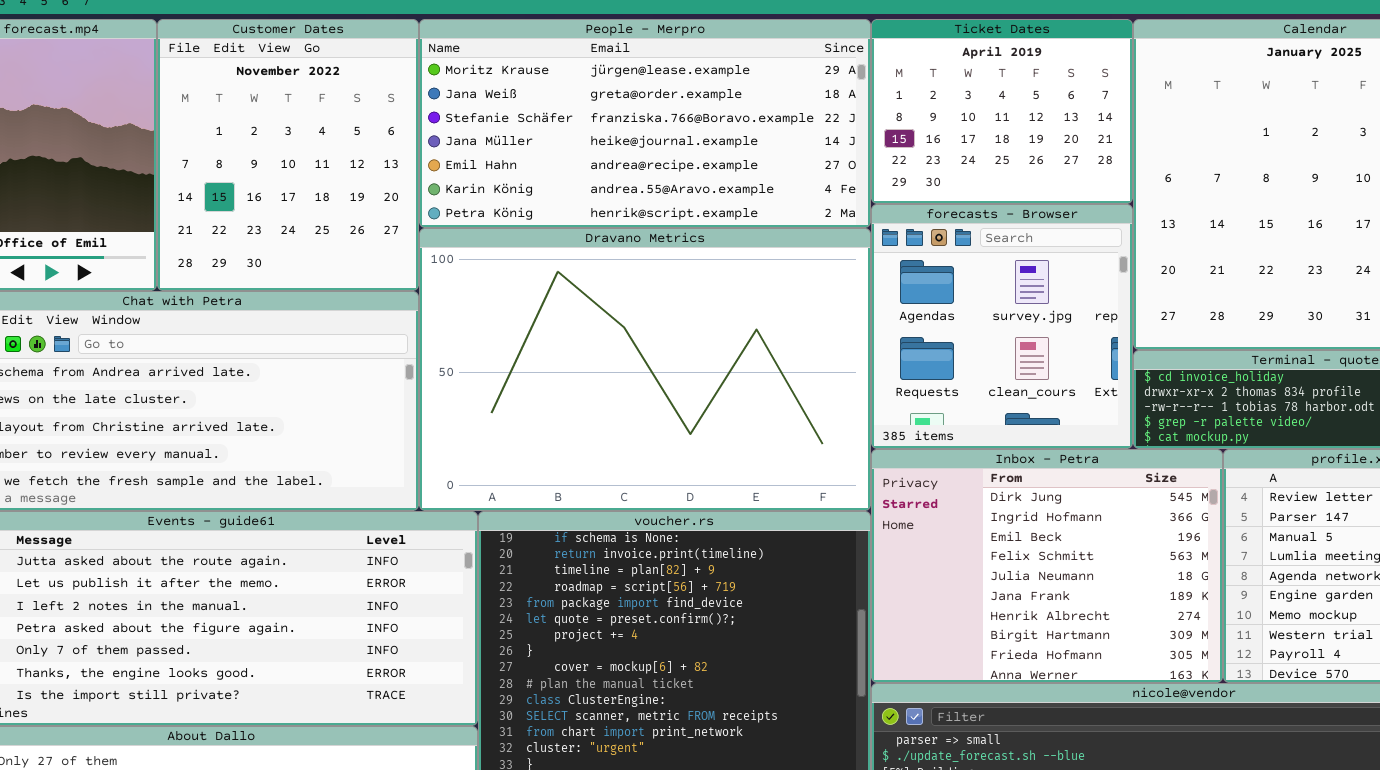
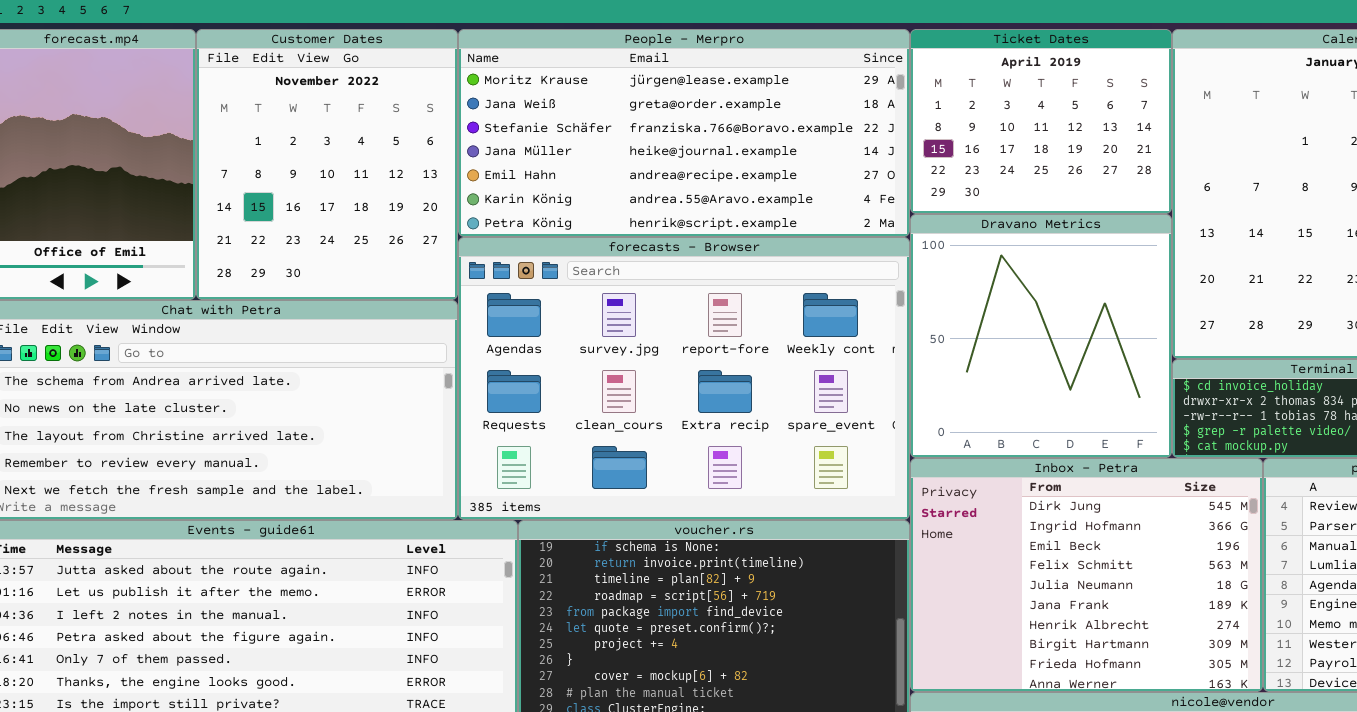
forecasts - Browser: [871,204,1133,449] -> [458,237,910,520], moved, resized
Dravano Metrics: [419,228,871,511] -> [910,214,1172,458], moved, resized

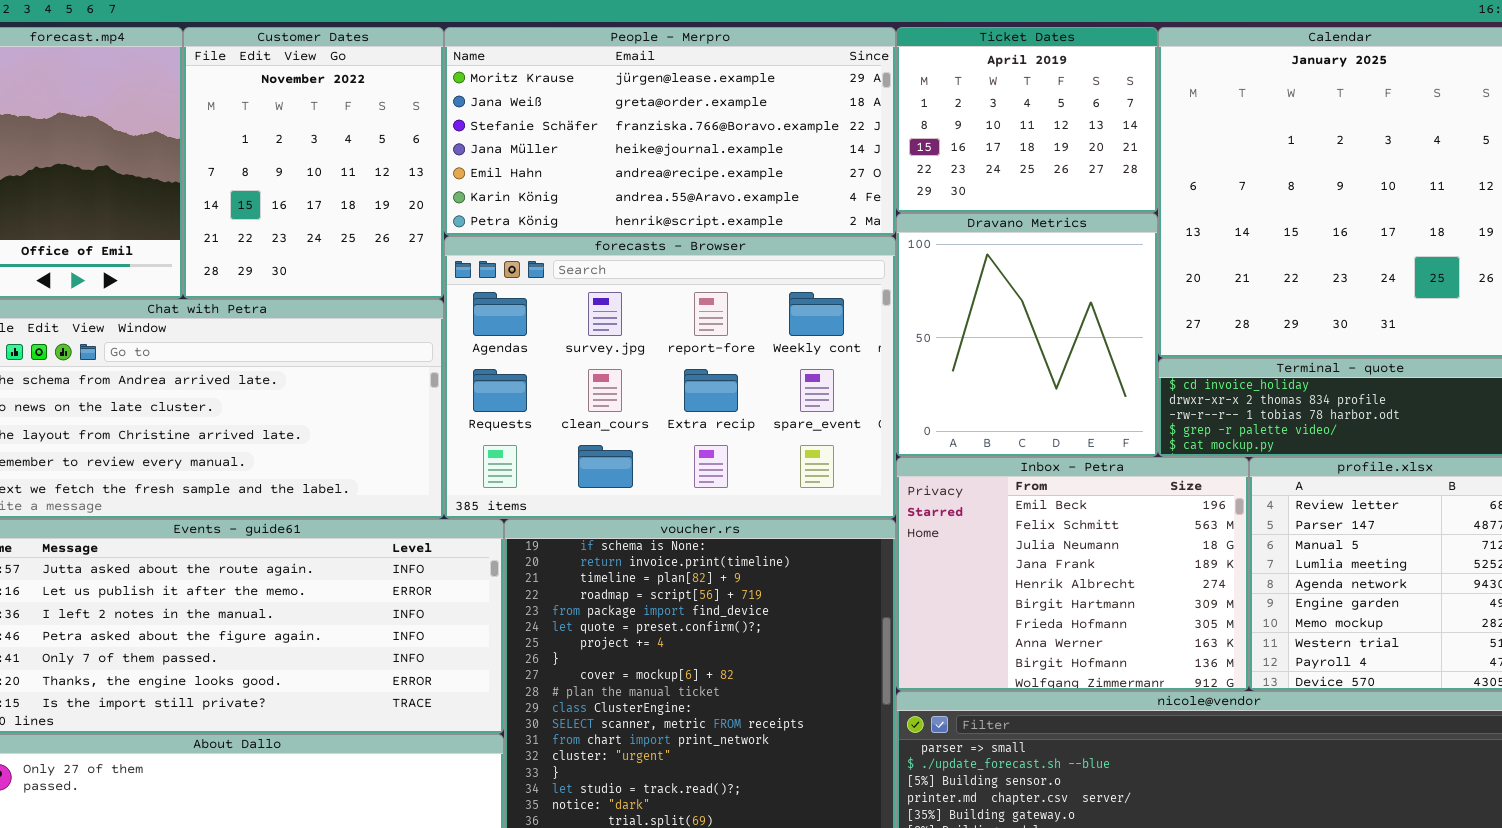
Inbox - Petra: [910,458,1263,692] -> [896,457,1249,691], scrolled down 2 rows

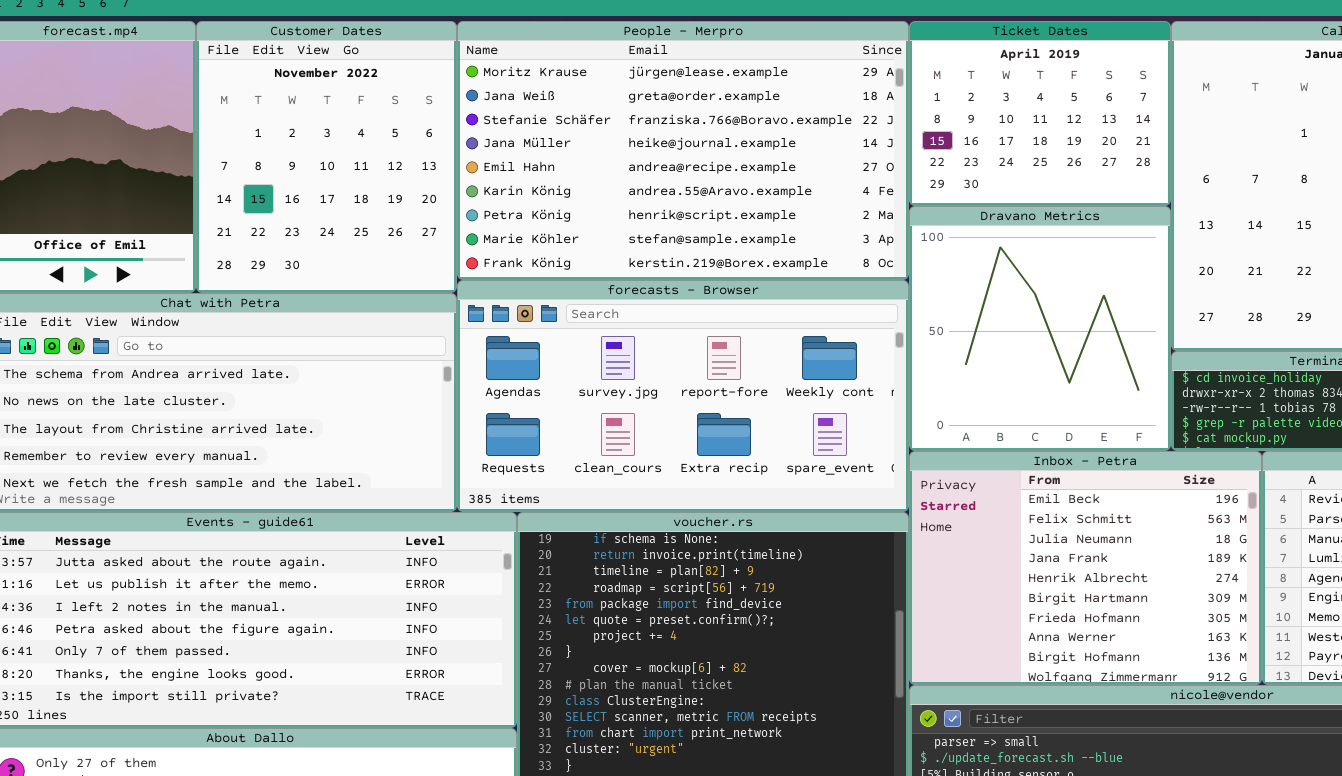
People - Merpro: [444,27,896,236] -> [457,21,909,280], resized
forecasts - Browser: [444,236,896,519] -> [457,280,909,512], resized

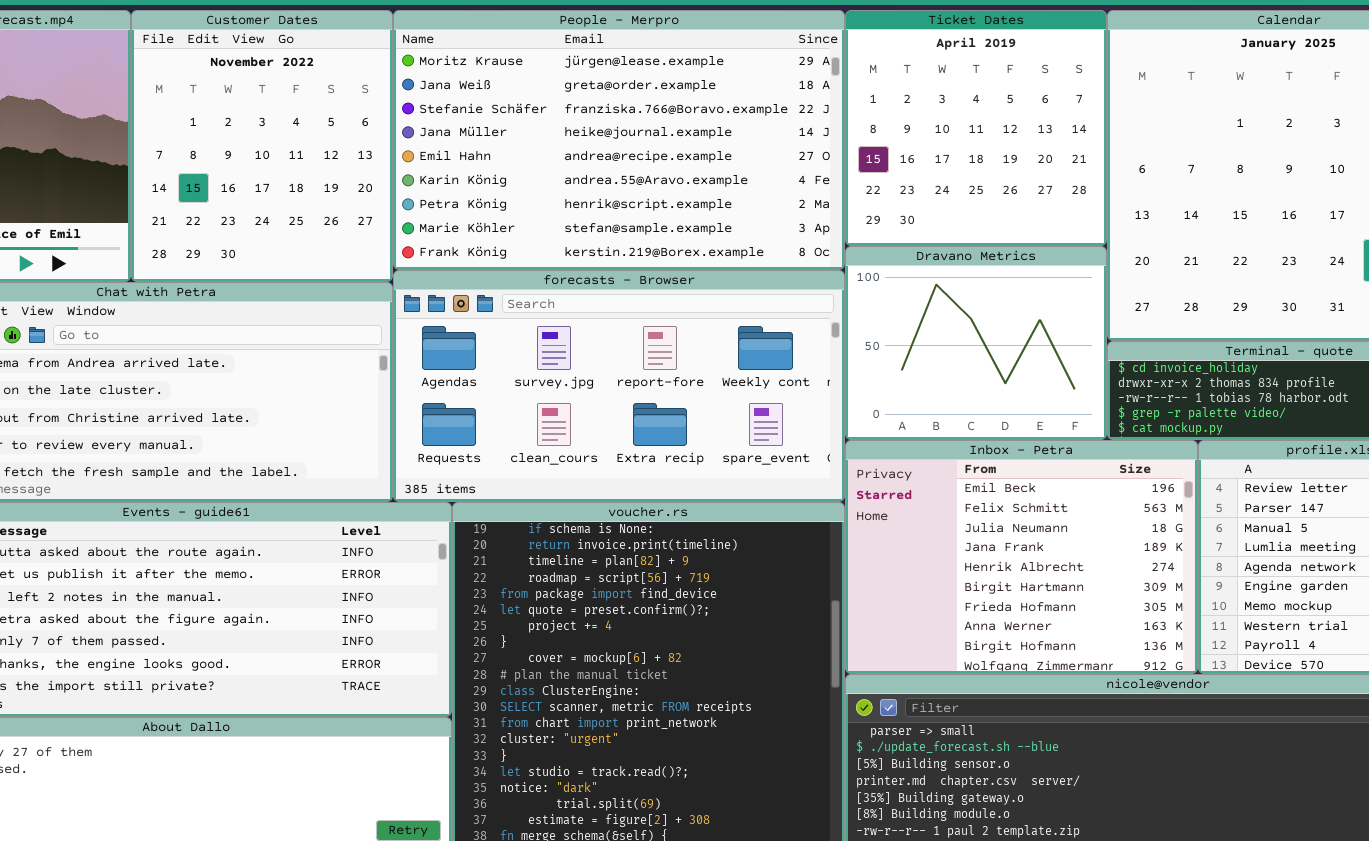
Ticket Dates: [909,21,1171,206] -> [845,10,1107,246], resized
Dravano Metrics: [909,206,1171,451] -> [845,246,1107,440], resized

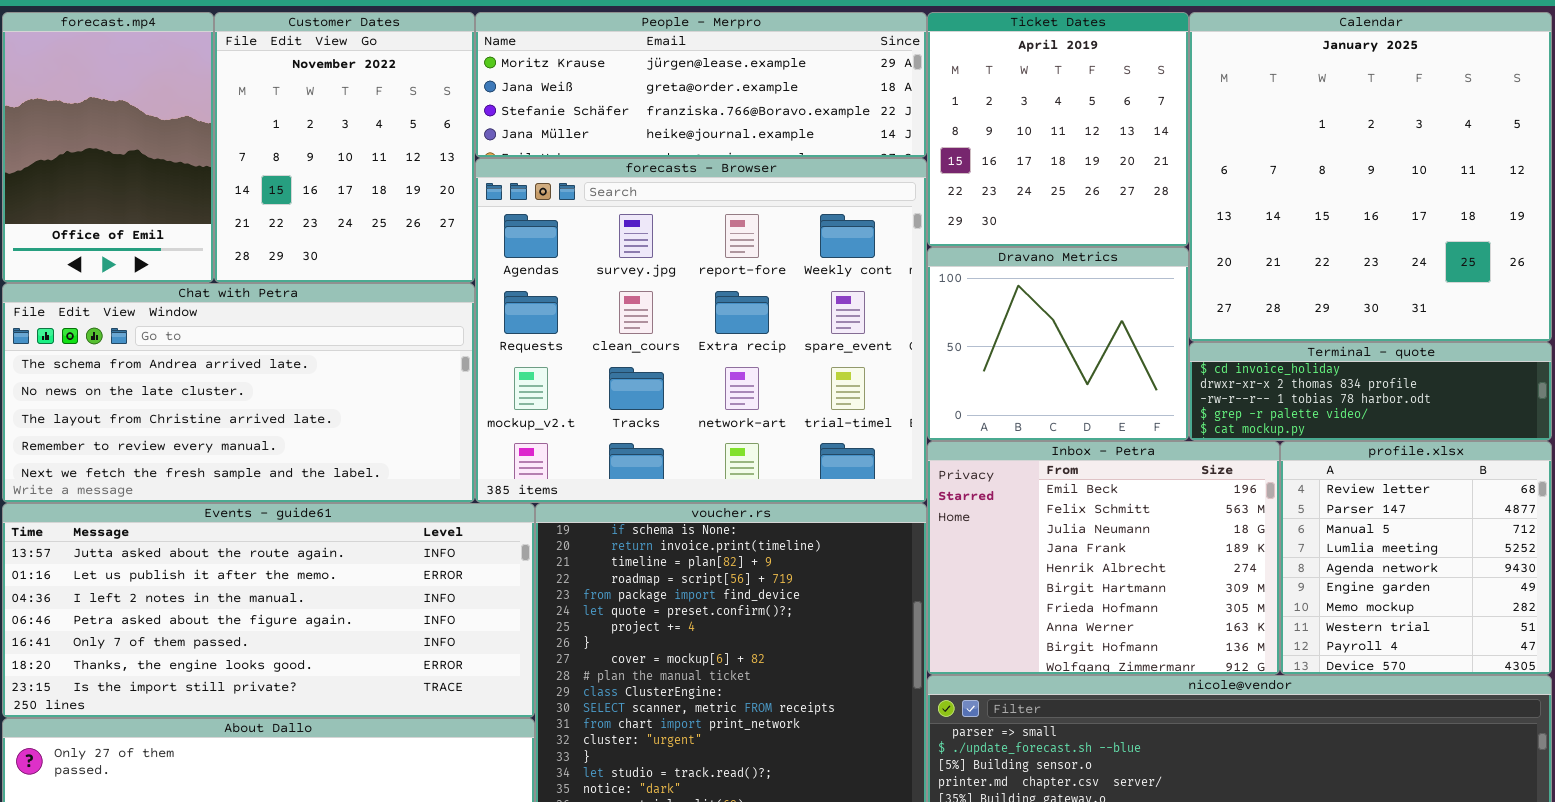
People - Merpro: [393,10,845,270] -> [475,12,927,158], resized
forecasts - Browser: [393,270,845,502] -> [475,158,927,503], resized

